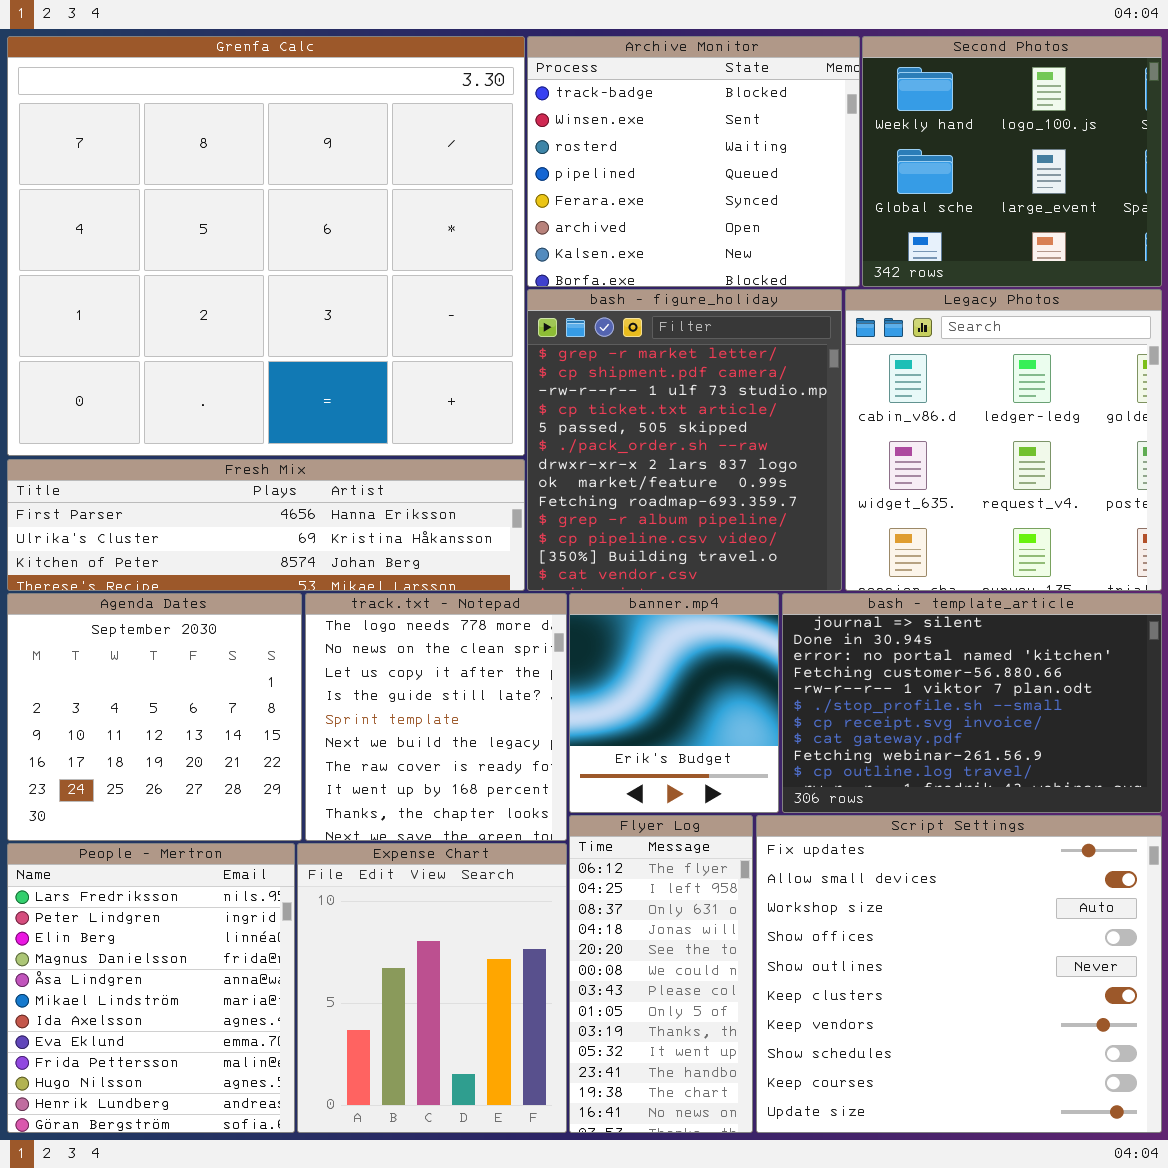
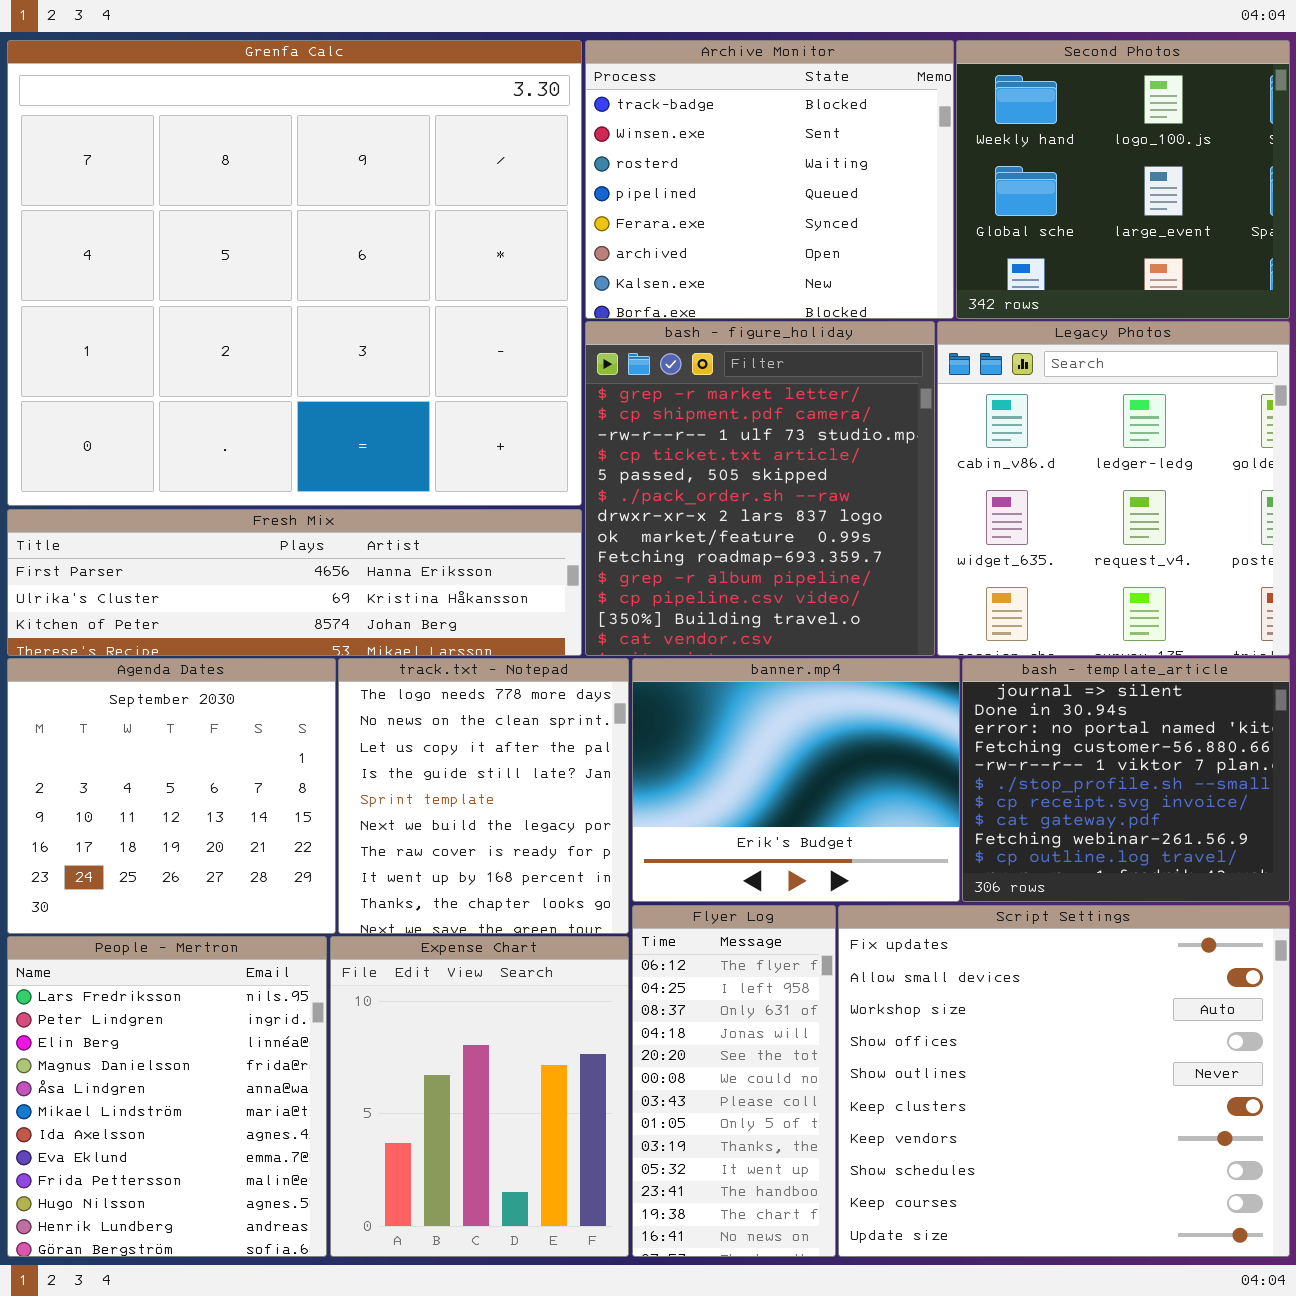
banner.mp4: [569,593,779,813] -> [632,658,960,902], resized
bash - template_article: [782,593,1162,813] -> [962,658,1290,902], resized

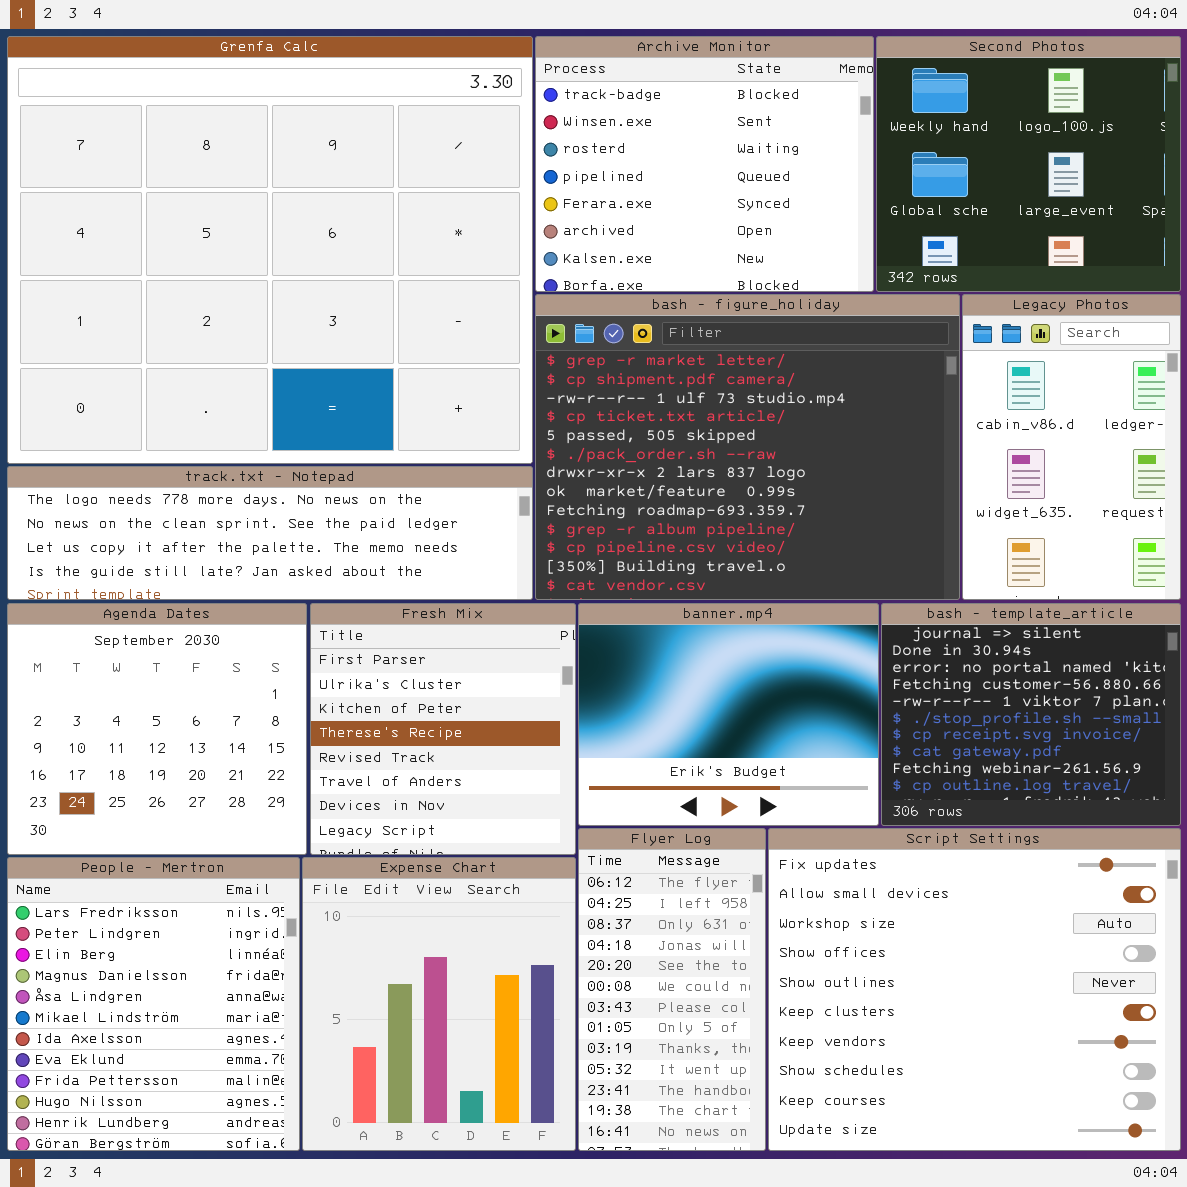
bash - figure_holiday: [585,321,935,656] -> [535,294,960,600], resized
Legacy Photos: [937,321,1290,656] -> [962,294,1181,600], resized
Fresh Mix: [7,509,582,656] -> [310,603,576,855], moved, resized
track.txt - Notepad: [338,658,629,934] -> [7,466,533,600], moved, resized

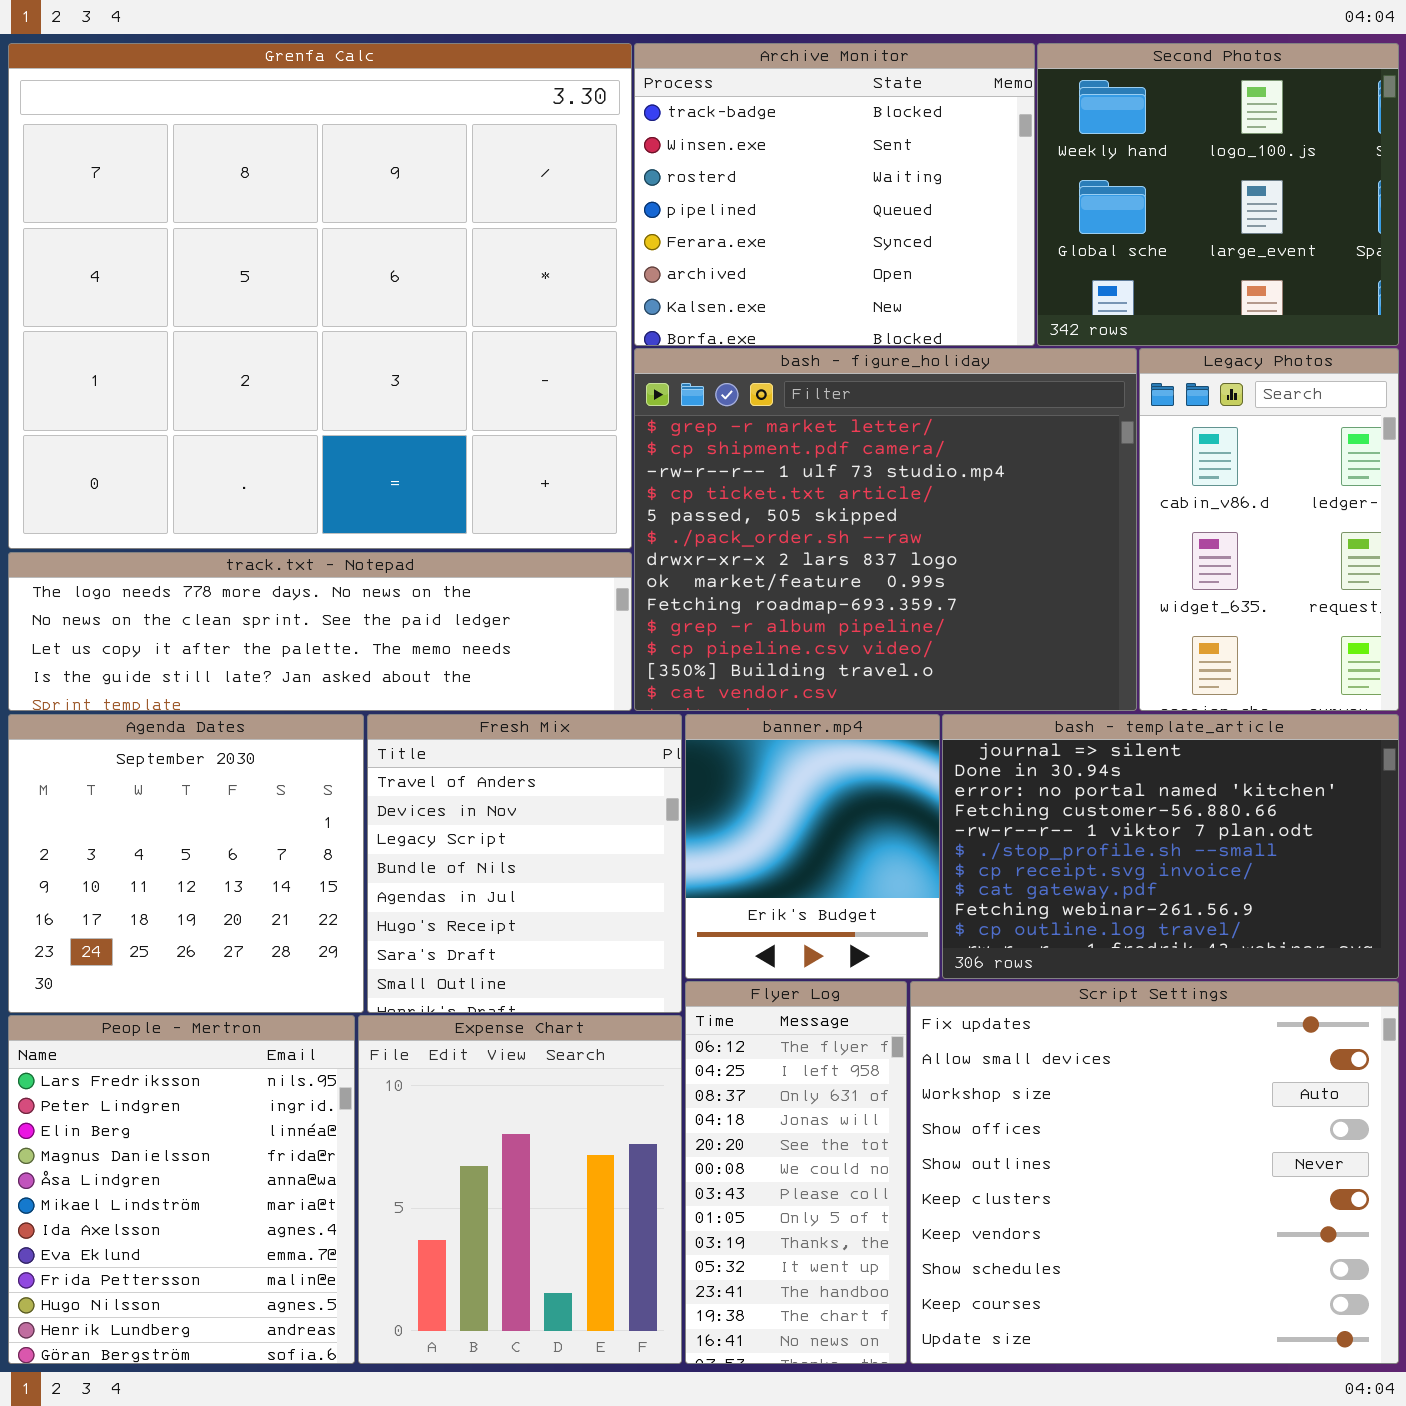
Fresh Mix: [310,603,576,855] -> [367,714,682,1013], scrolled down 5 rows
banner.mp4: [578,603,879,826] -> [685,714,940,979], resized
bash - template_article: [881,603,1181,826] -> [942,714,1399,979], resized

